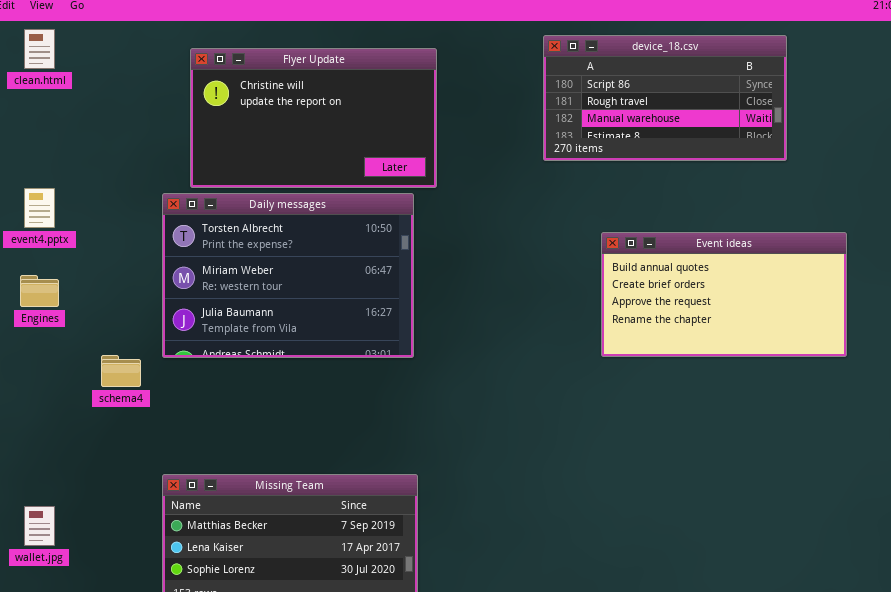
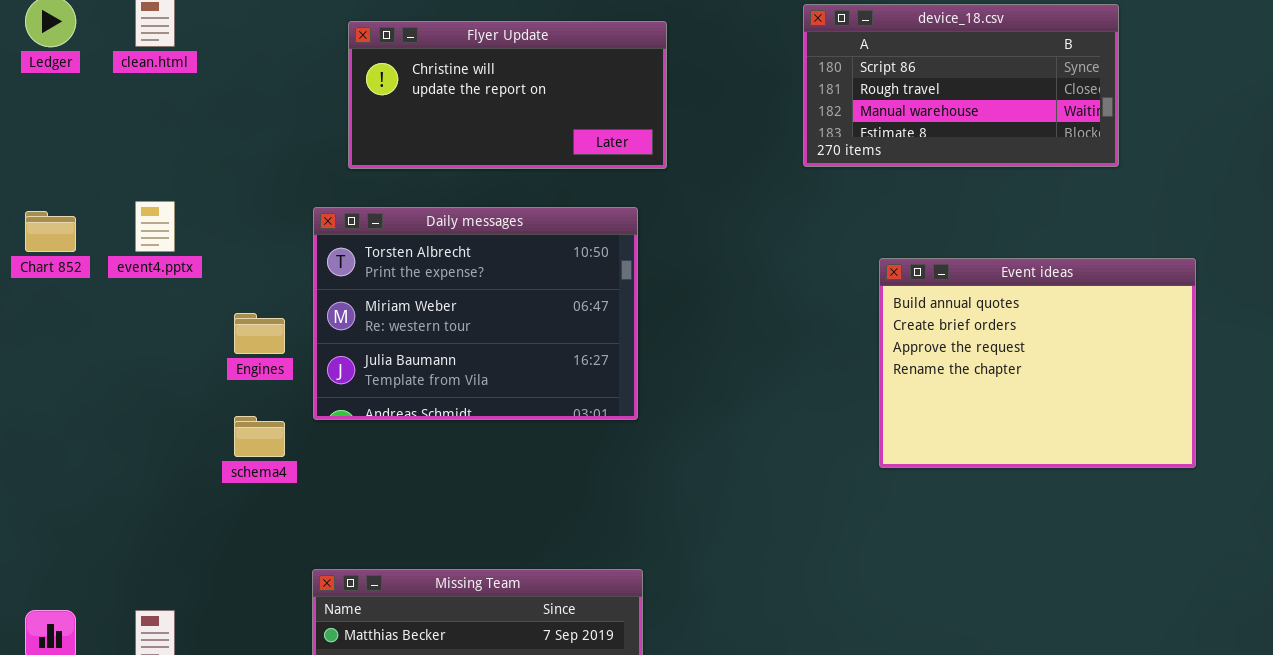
Flyer Update: [190,48,437,188] -> [348,21,667,169], resized
Event ideas: [601,232,847,357] -> [879,258,1196,468], resized
Engines: [20,275,59,307] -> [234,313,285,354], moved

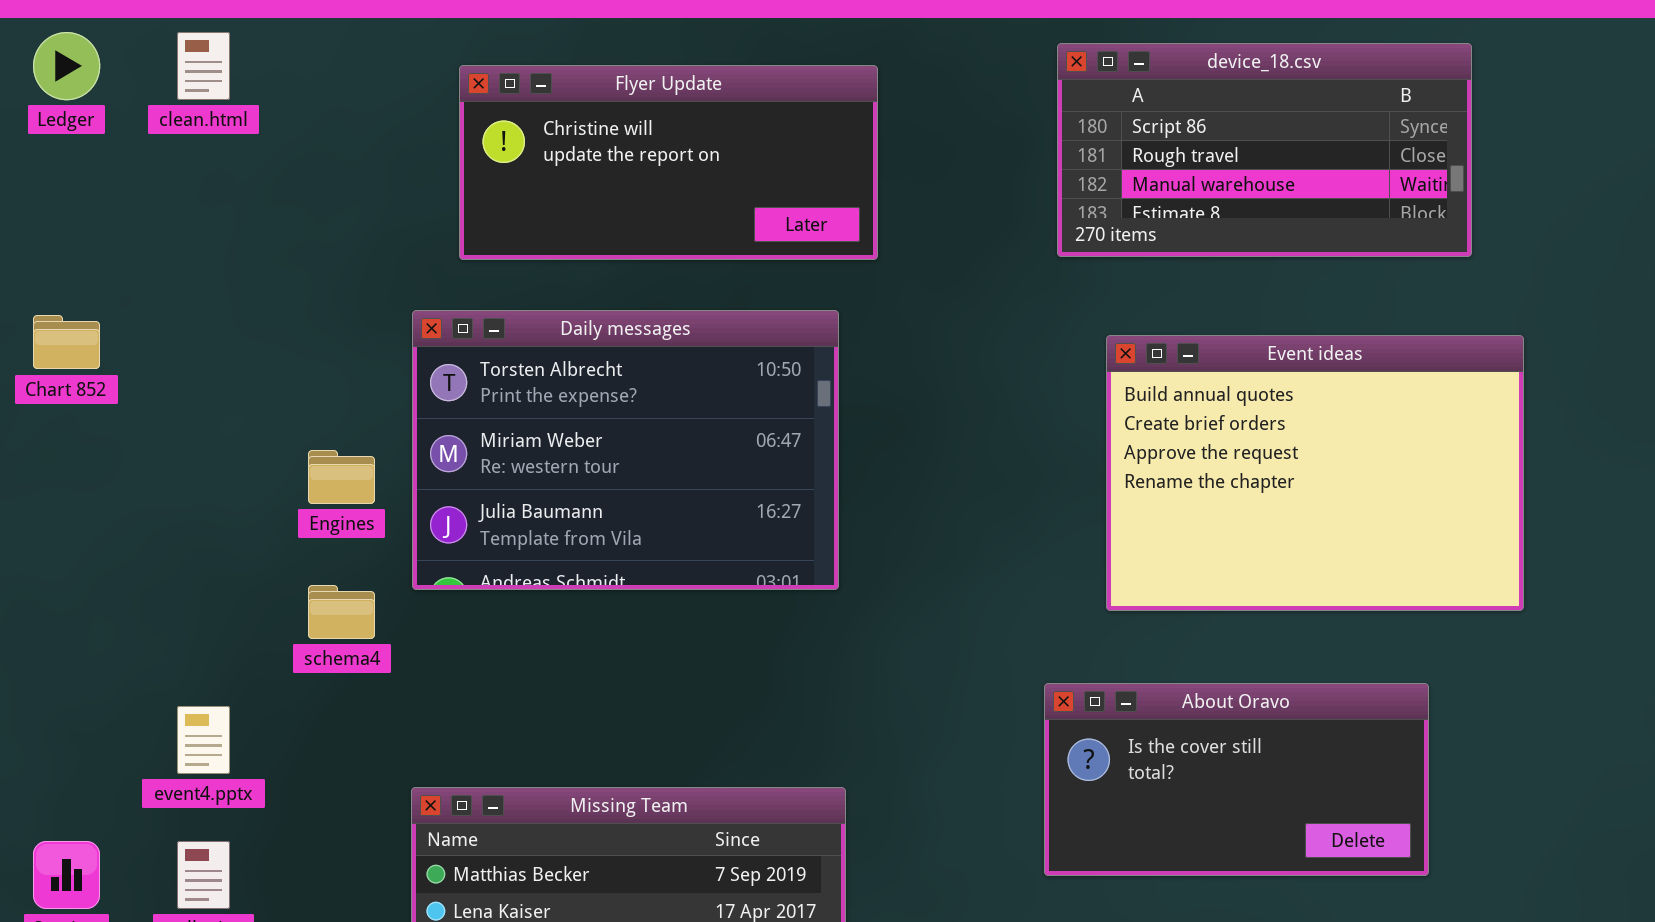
event4.pptx: [135,201,175,252] -> [177,706,230,774], moved
Event ideas: [879,258,1196,468] -> [1106,335,1524,611], moved
About Oravo: none -> [1044,683,1429,876], opened

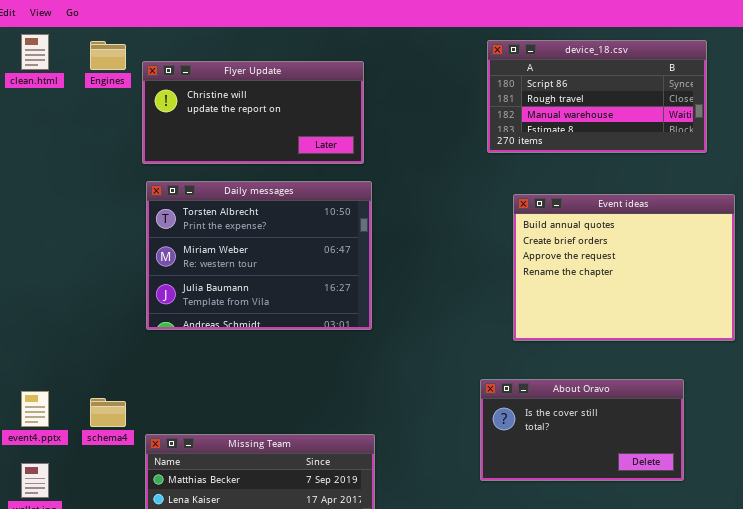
Flyer Update: [459,65,878,260] -> [142,61,364,164], moved
Engines: [308,450,375,504] -> [90,41,126,70], moved
schema4: [308,585,375,639] -> [90,398,126,427], moved

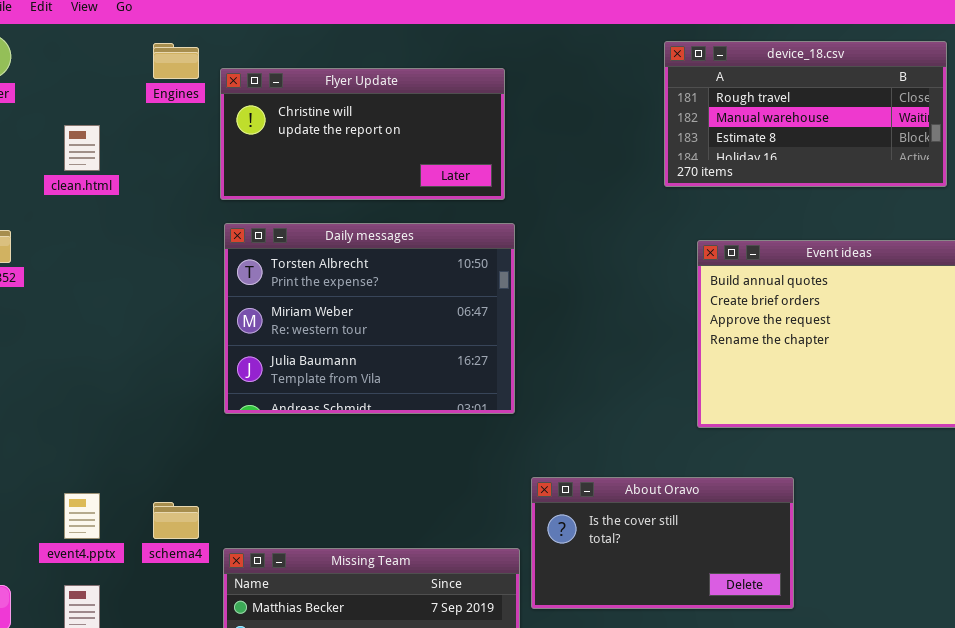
clean.html: [21,34,49,70] -> [64,125,100,171], moved
device_18.csv: [487,40,707,153] -> [664,41,947,187], scrolled down 1 row
About Oravo: [480,379,684,481] -> [531,477,794,609], moved

